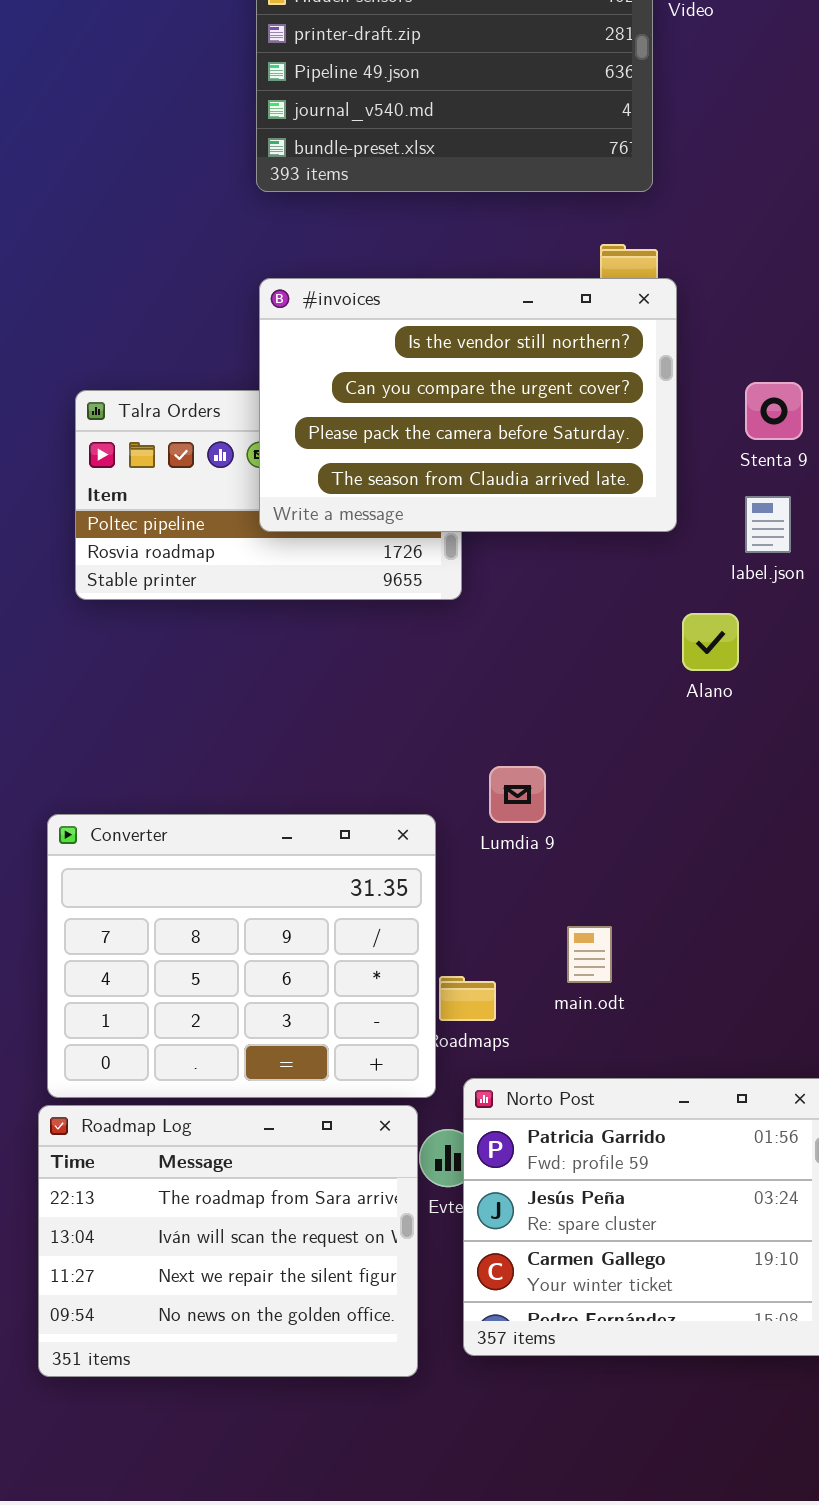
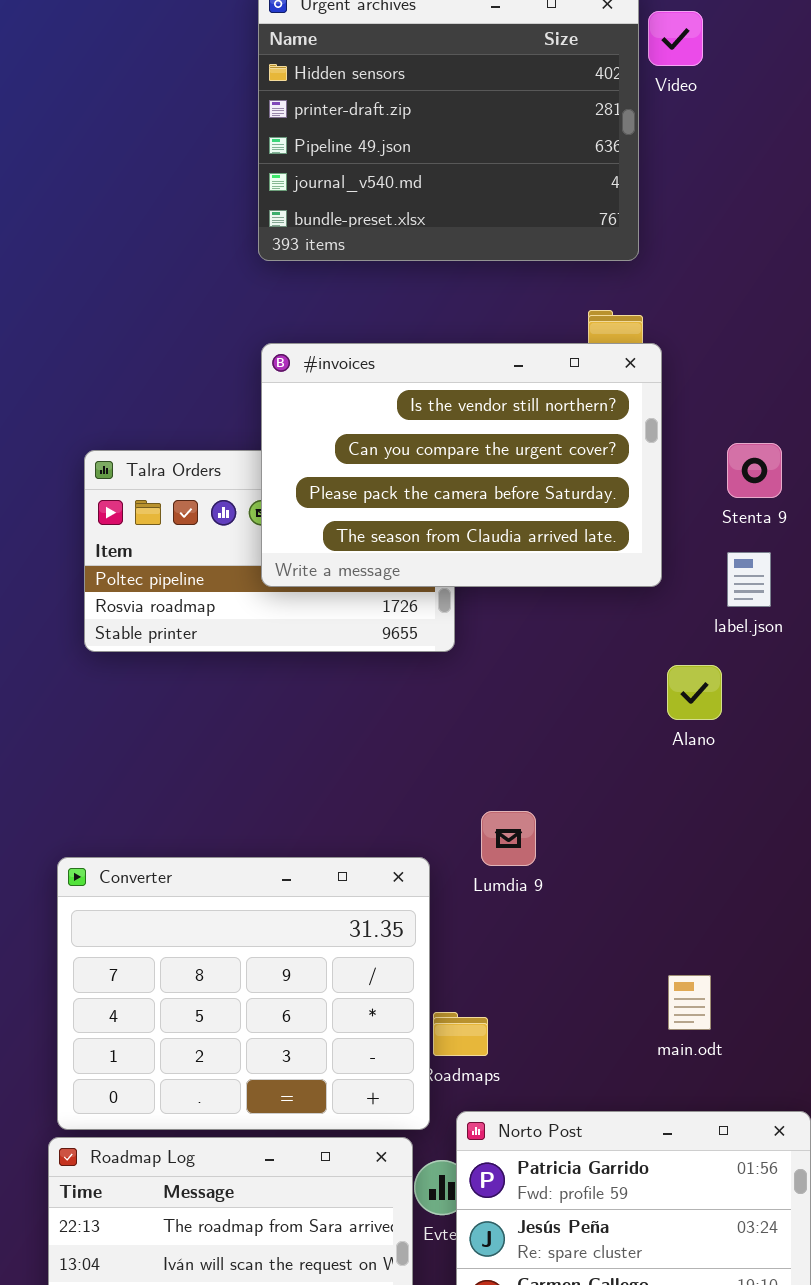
main.odt: [567,926,612,983] -> [668,975,711,1030], moved

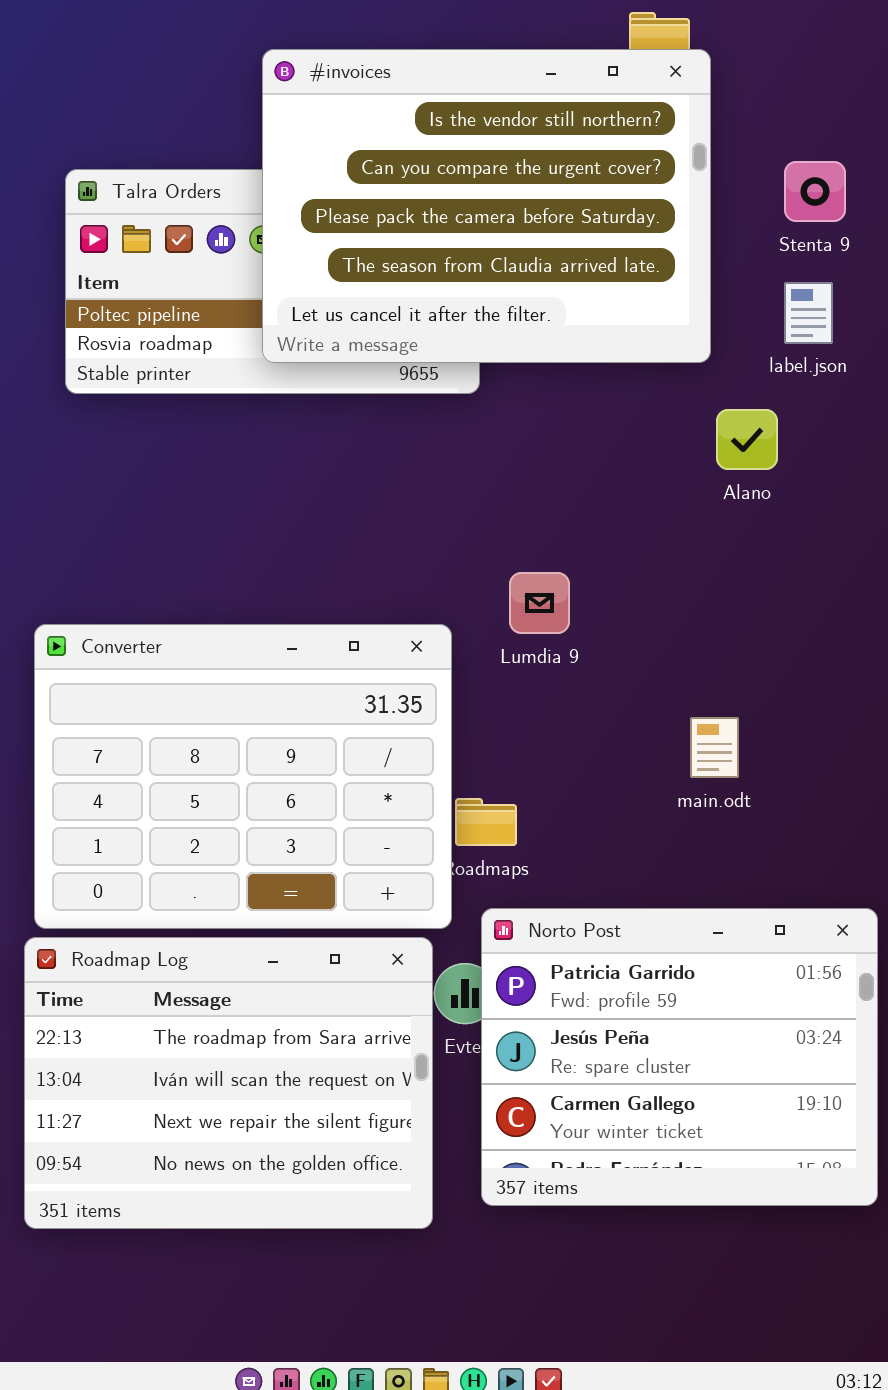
#invoices: [261,343,662,587] -> [262,49,711,363], resized
main.odt: [668,975,711,1030] -> [690,717,739,778], moved

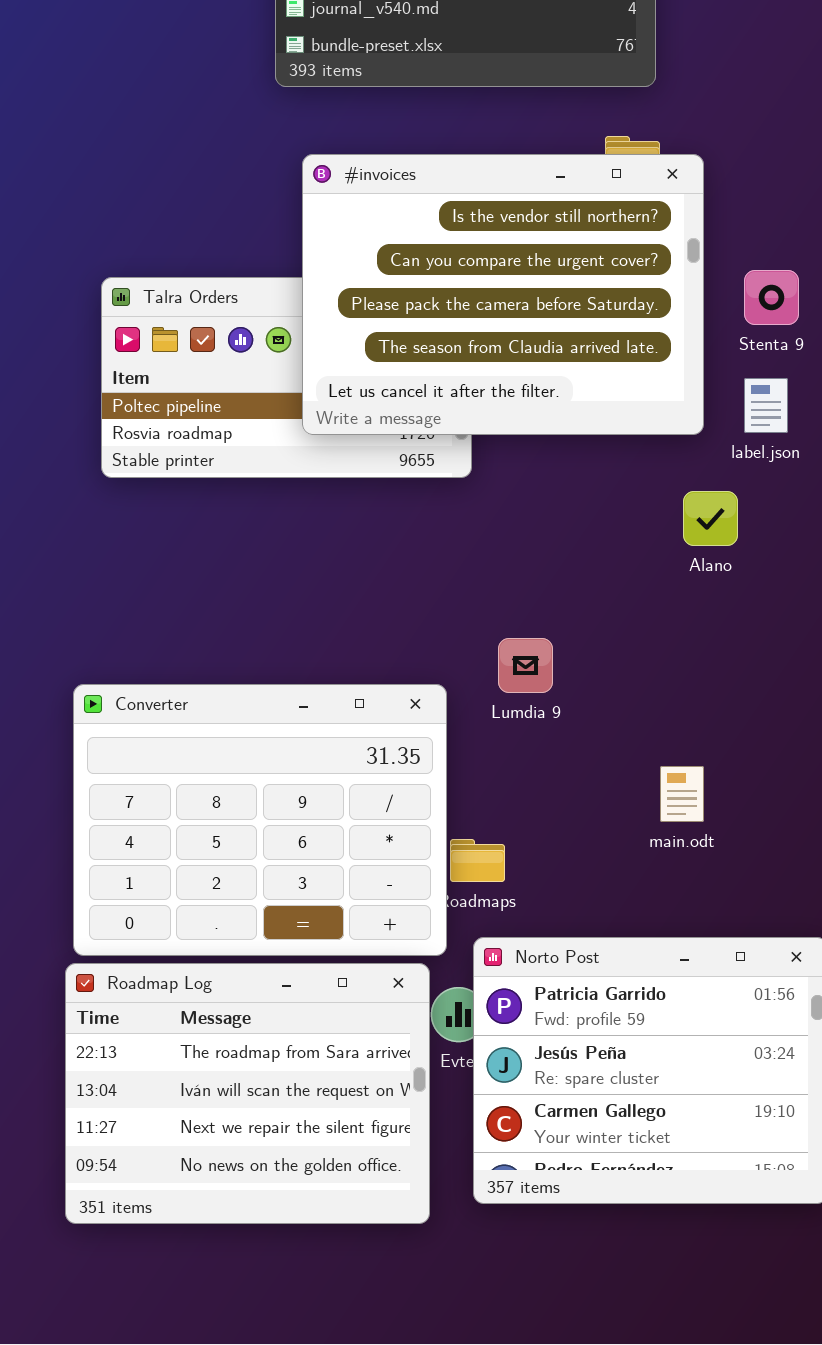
#invoices: [262,49,711,363] -> [302,154,704,435], moved

